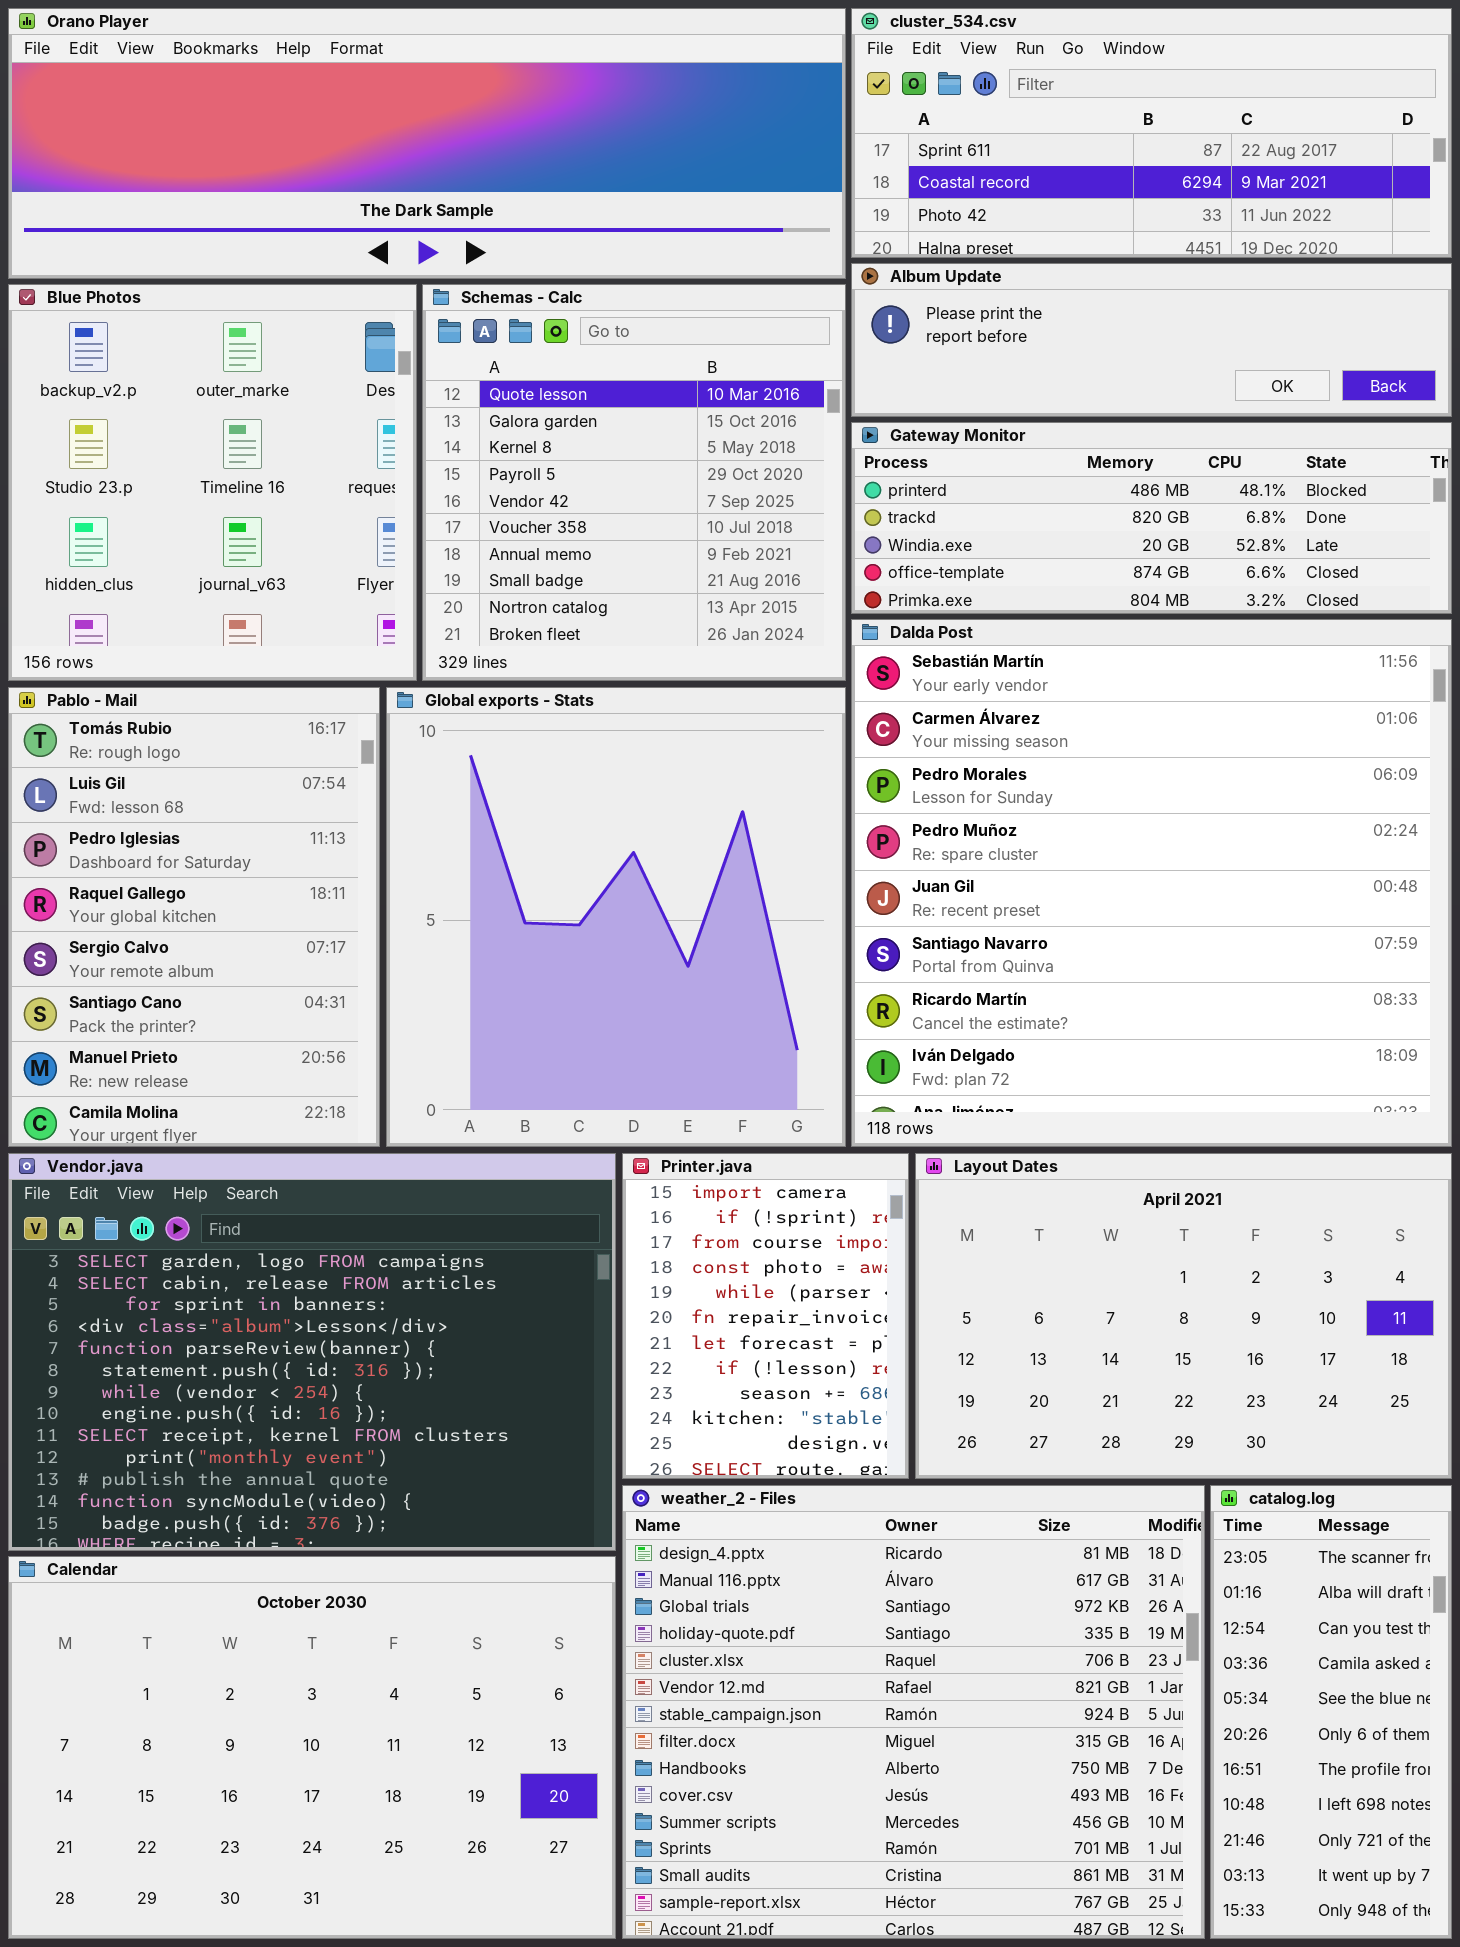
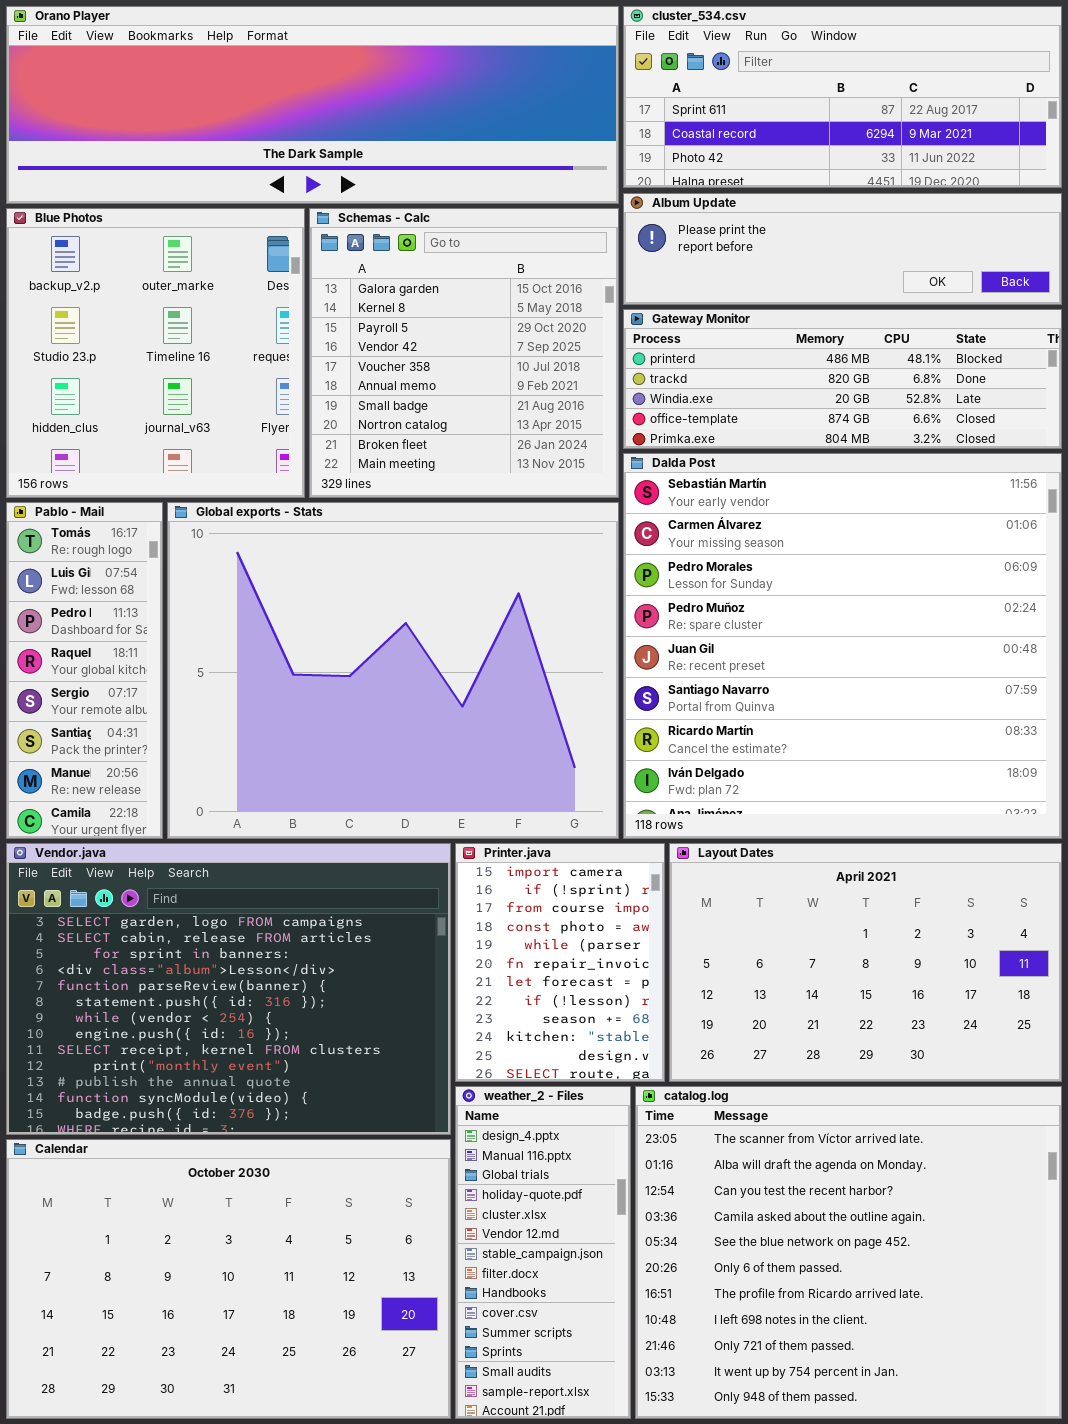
Schemas - Calc: [422,284,846,681] -> [309,208,619,498], scrolled down 1 row
Pablo - Mail: [8,687,380,1147] -> [6,502,163,839], resized
Global exports - Stats: [386,687,846,1147] -> [167,502,619,839], resized
weather_2 - Files: [622,1485,1205,1939] -> [455,1086,631,1419], resized
catalog.log: [1210,1485,1452,1939] -> [635,1086,1062,1419], resized

